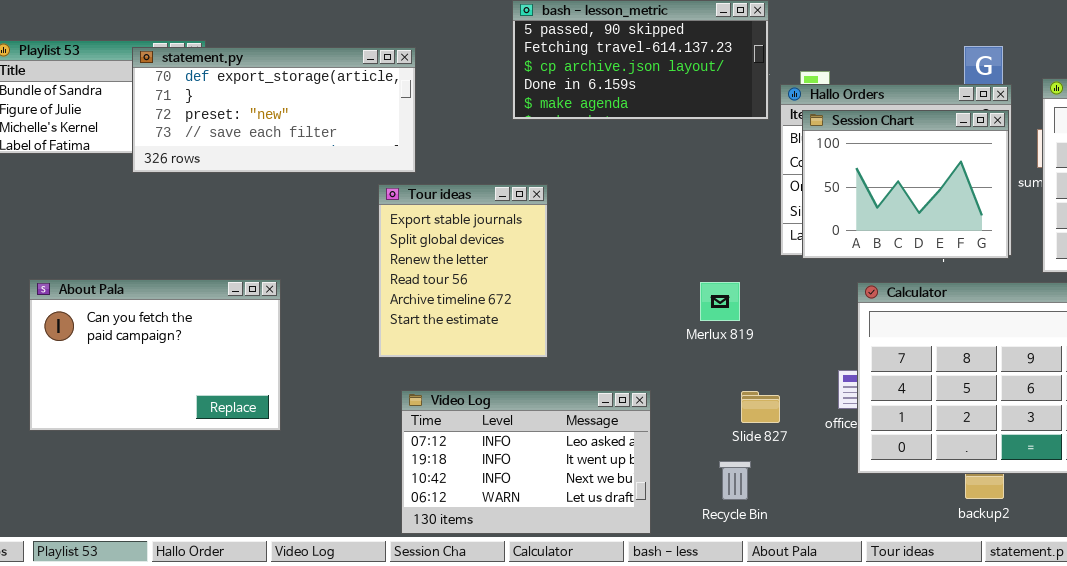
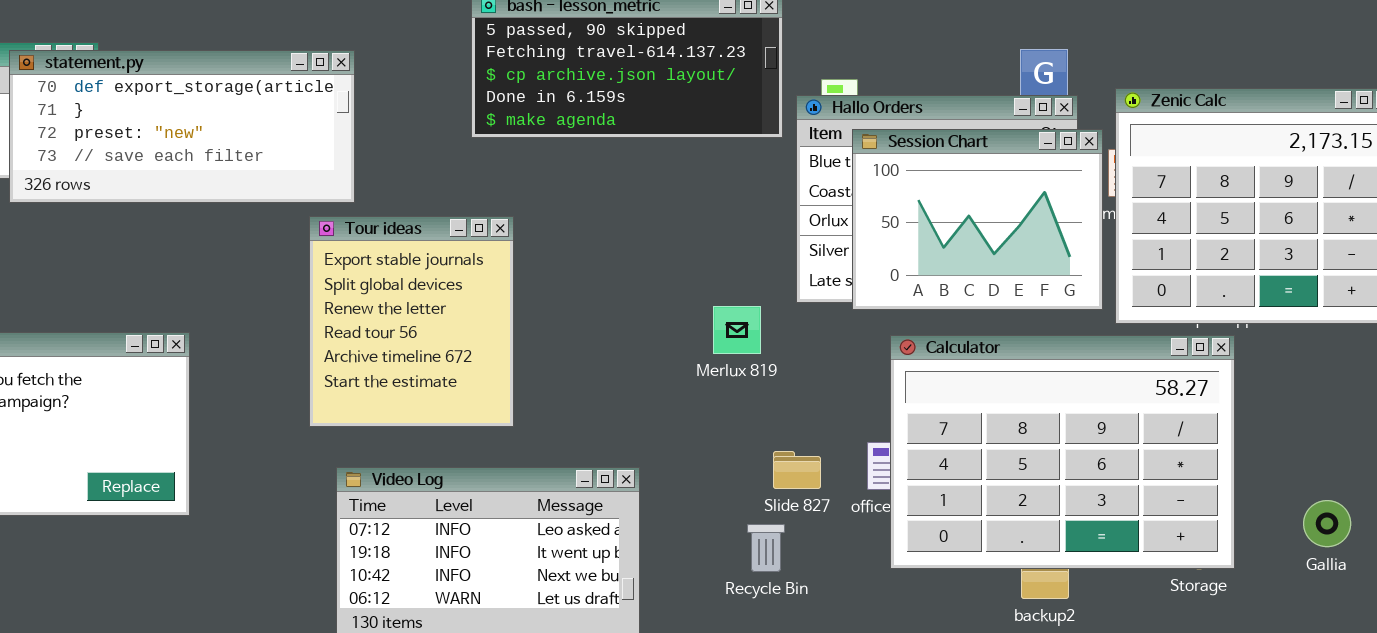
Session Chart: [802,110,1009,259] -> [852,129,1103,310], moved
Merlux 819: [700,282,740,321] -> [713,306,761,354], moved
Slide 827: [741,391,780,423] -> [773,451,821,489], moved
Recycle Bin: [719,461,751,500] -> [747,524,785,572], moved

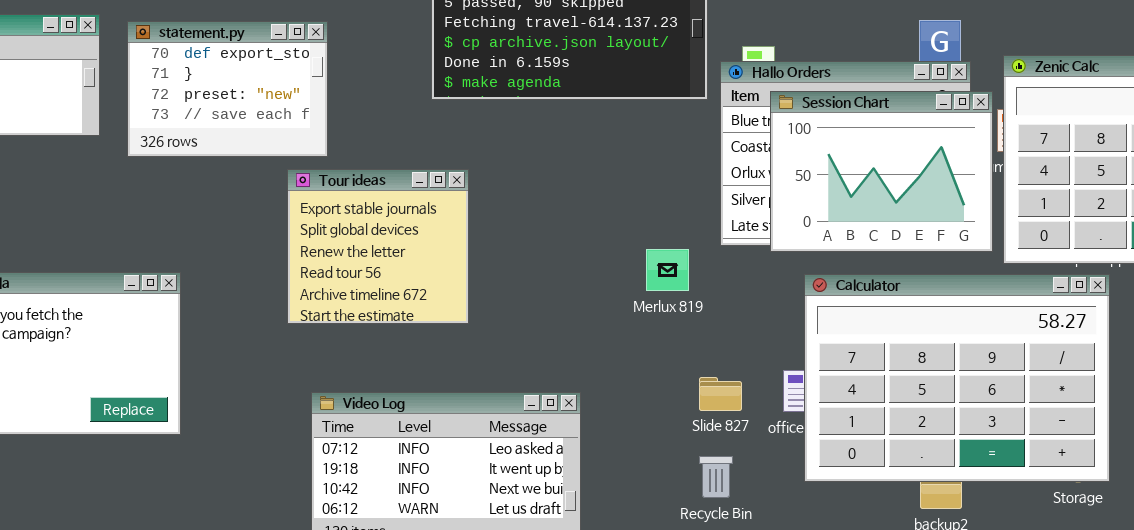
statement.py: [9,50,355,203] -> [127,21,328,157], resized
Tour ideas: [309,216,514,427] -> [287,169,469,324], resized
Recycle Bin: [747,524,785,572] -> [699,456,733,498], moved

